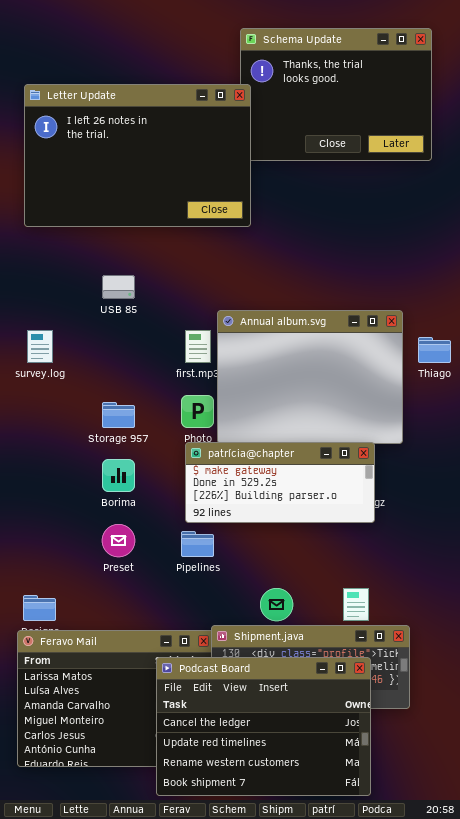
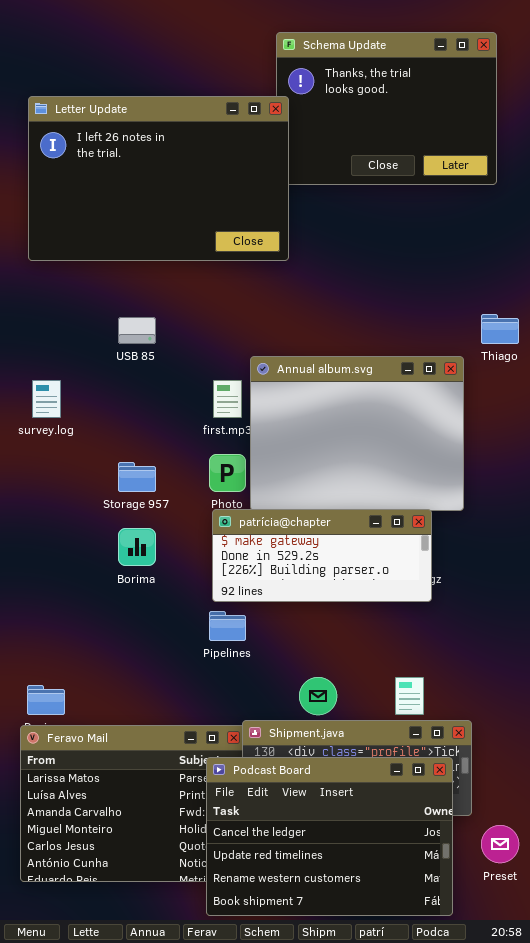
Thiago: [418,337,451,363] -> [481,314,519,344], moved
Preset: [102,524,135,557] -> [481,825,519,863], moved
Podcast Board: [156,657,371,796] -> [206,757,453,916], moved

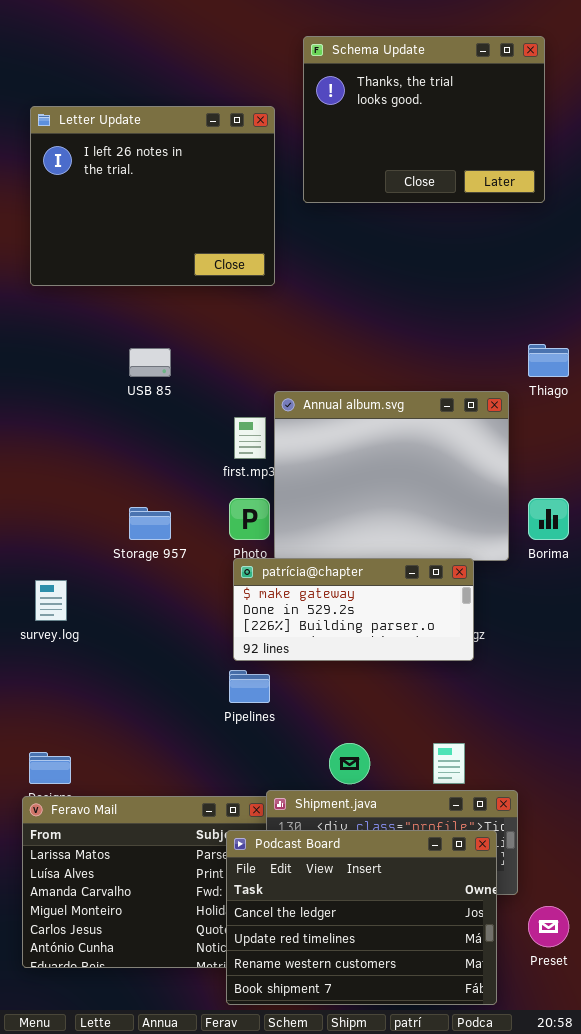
Letter Update: [28,96,289,261] -> [30,106,275,286], resized
survey.log: [32,380,61,418] -> [35,580,67,621], moved
Borima: [118,528,156,566] -> [528,498,569,540], moved

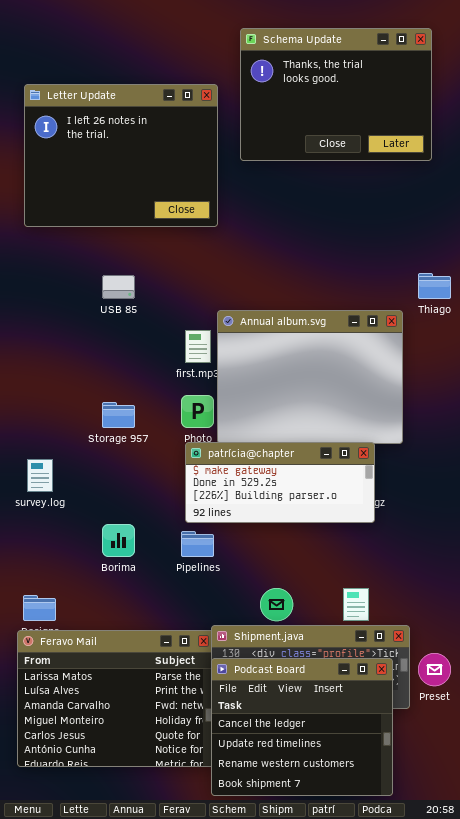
Borima: [528,498,569,540] -> [102,524,135,557], moved
Podcast Board: [226,830,497,1005] -> [211,658,393,796], resized
Preset: [528,906,569,947] -> [418,653,451,686], moved

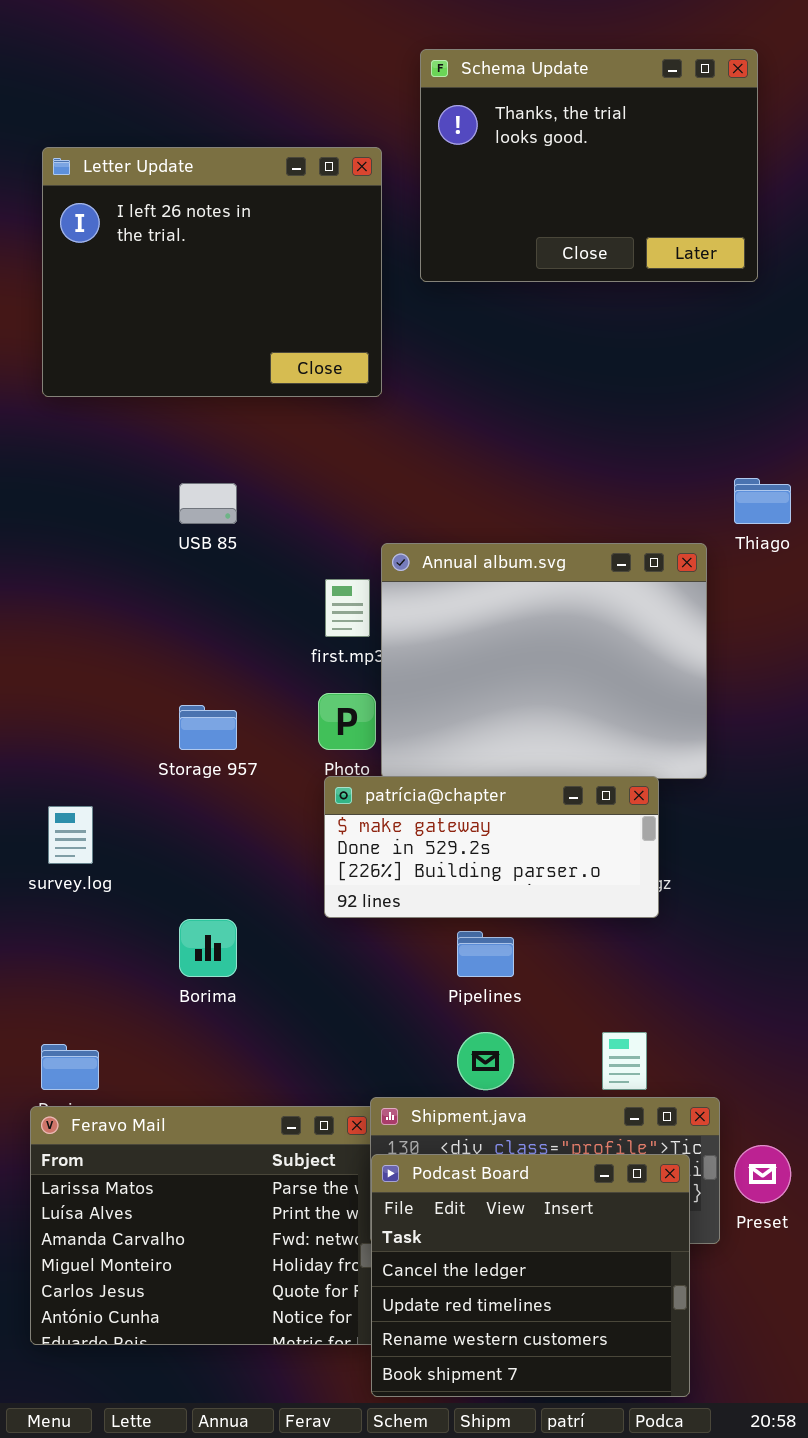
Pipelines: [181,531,214,557] -> [457,931,514,977], moved

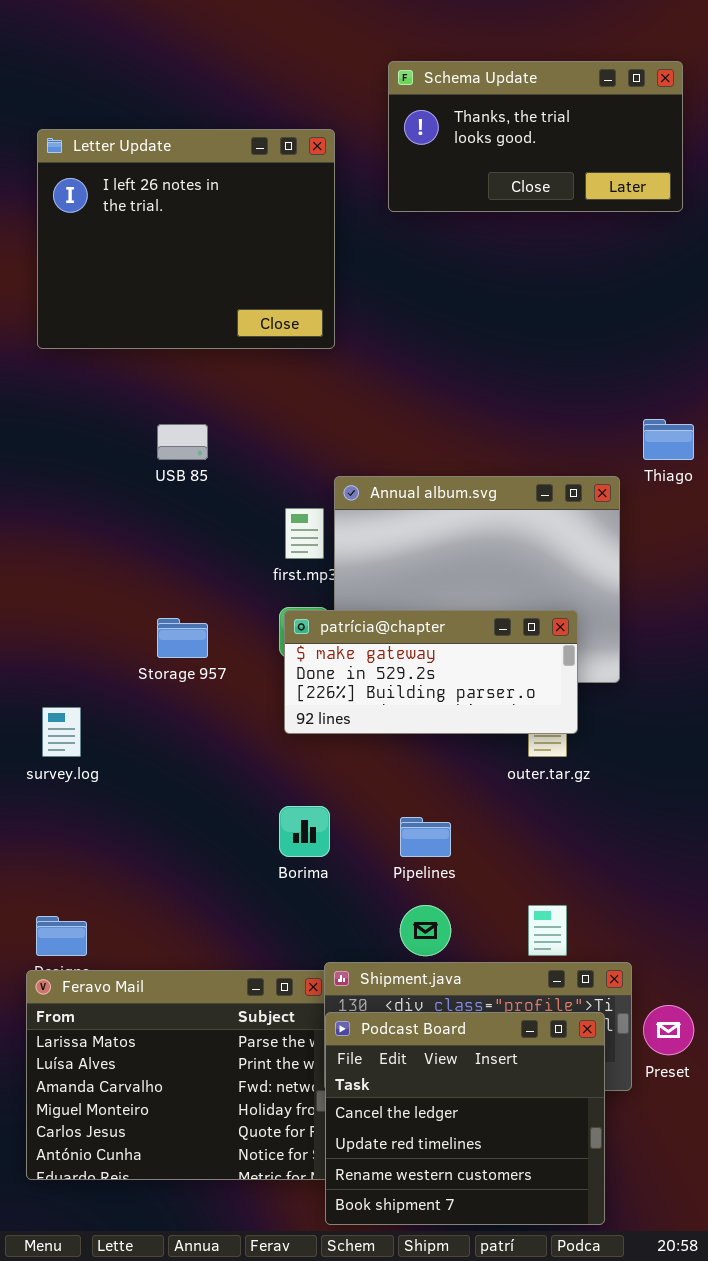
Schema Update: [420,49,758,282] -> [388,61,683,212], moved, resized
patrícia@chapter: [324,776,659,918] -> [284,610,578,734], moved
Borima: [179,919,237,977] -> [279,806,330,857], moved

